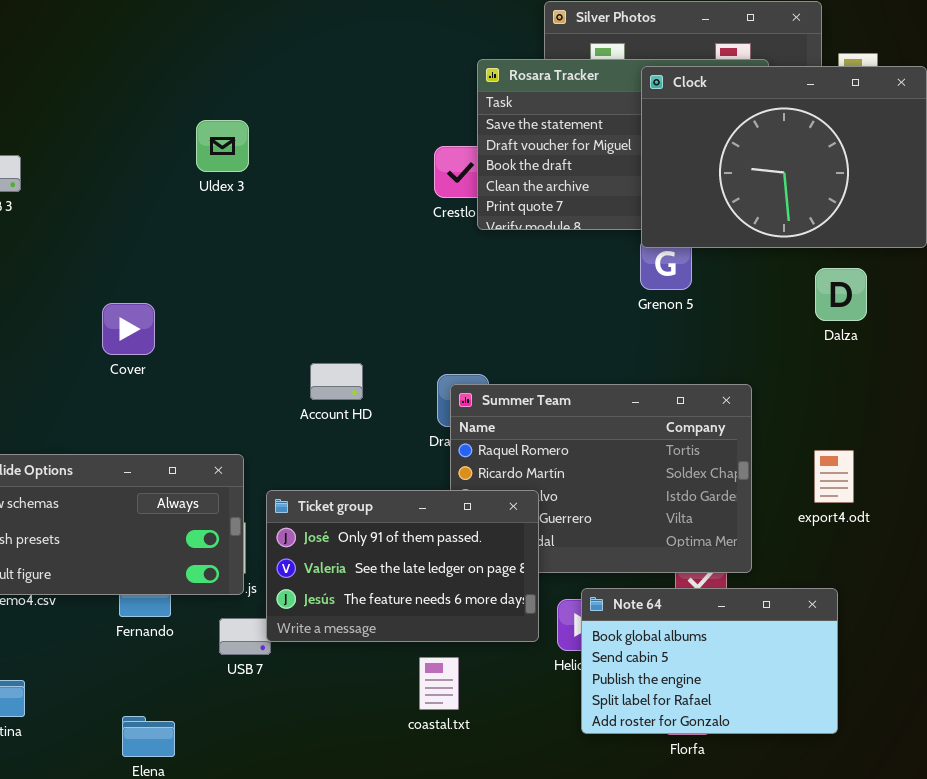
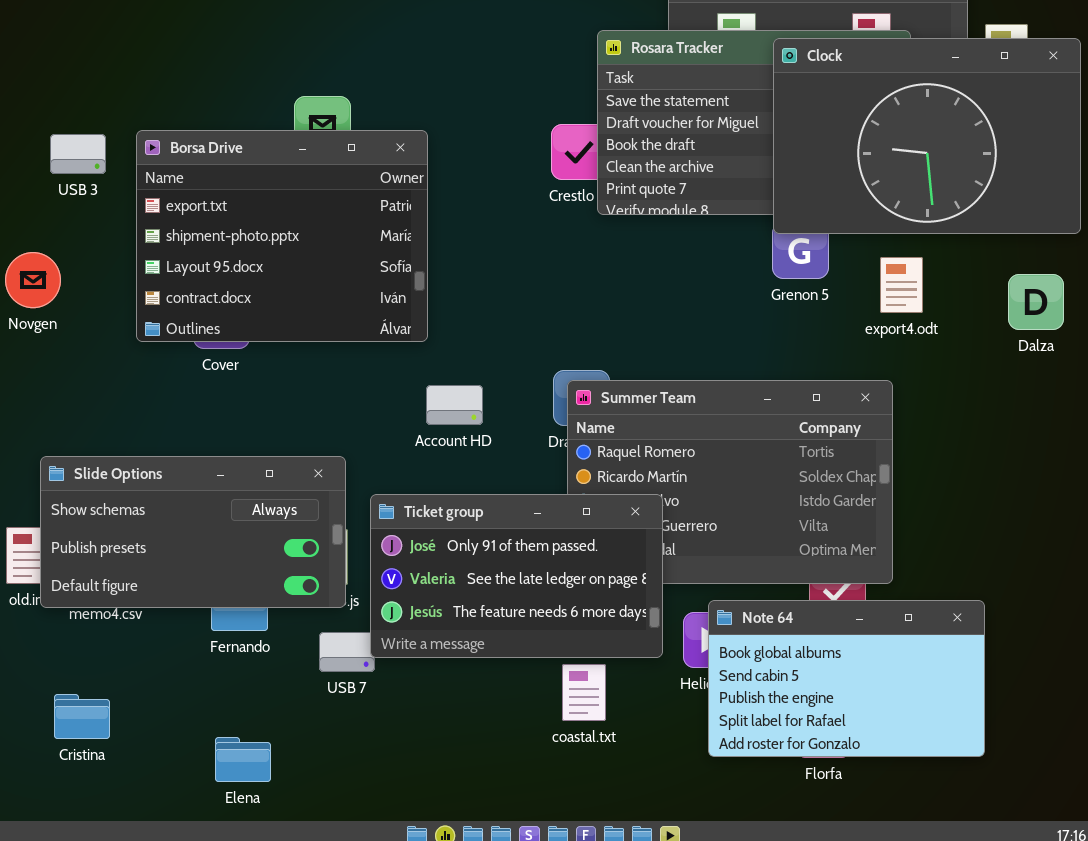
Borsa Drive: none -> [136,130,428,342], opened
Dalza: [815,268,867,321] -> [1008,274,1064,330], moved
Account HD: [310,363,363,400] -> [426,385,483,425], moved
export4.odt: [814,450,854,503] -> [880,257,923,313], moved
coastal.txt: [419,657,459,710] -> [562,664,606,721], moved

